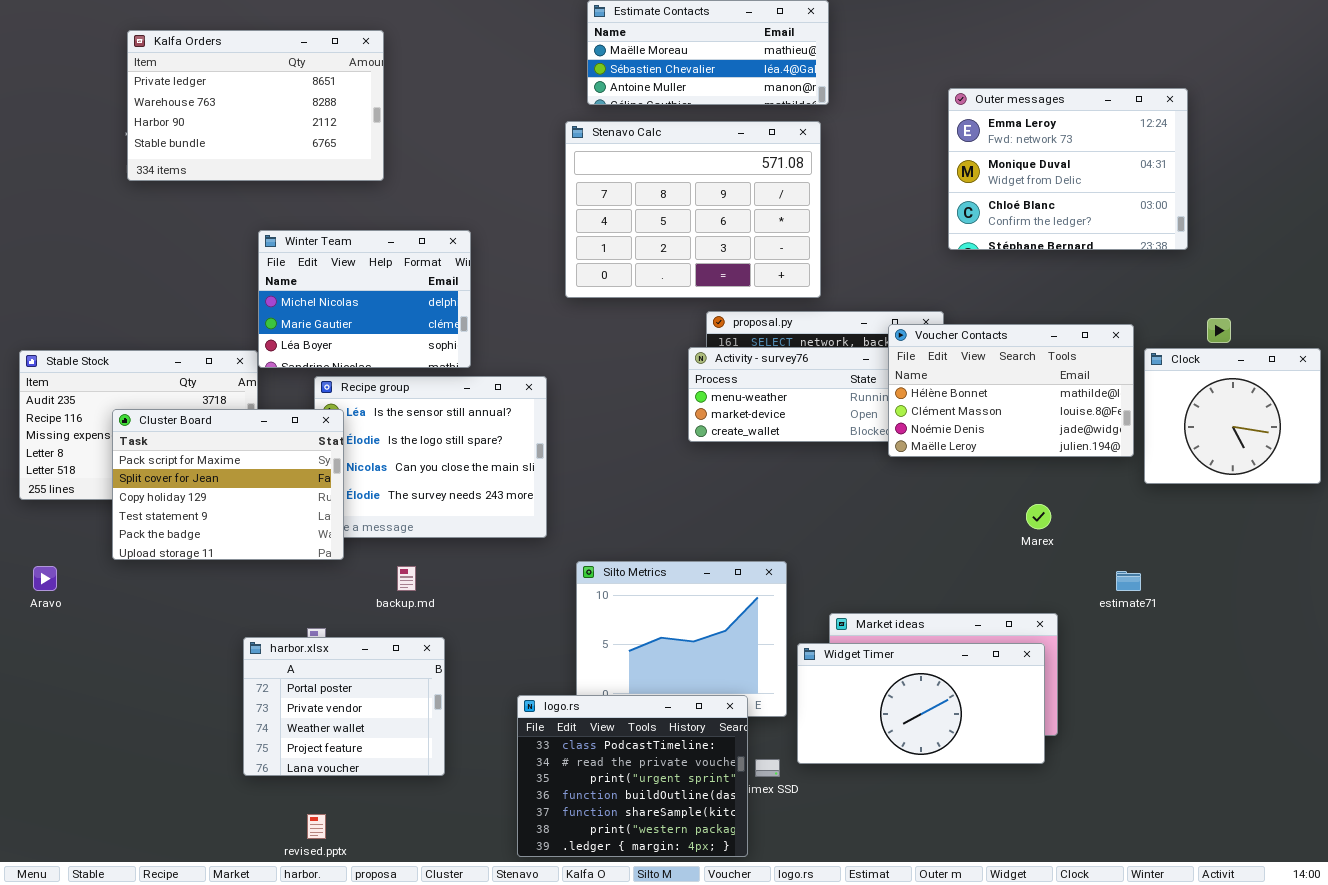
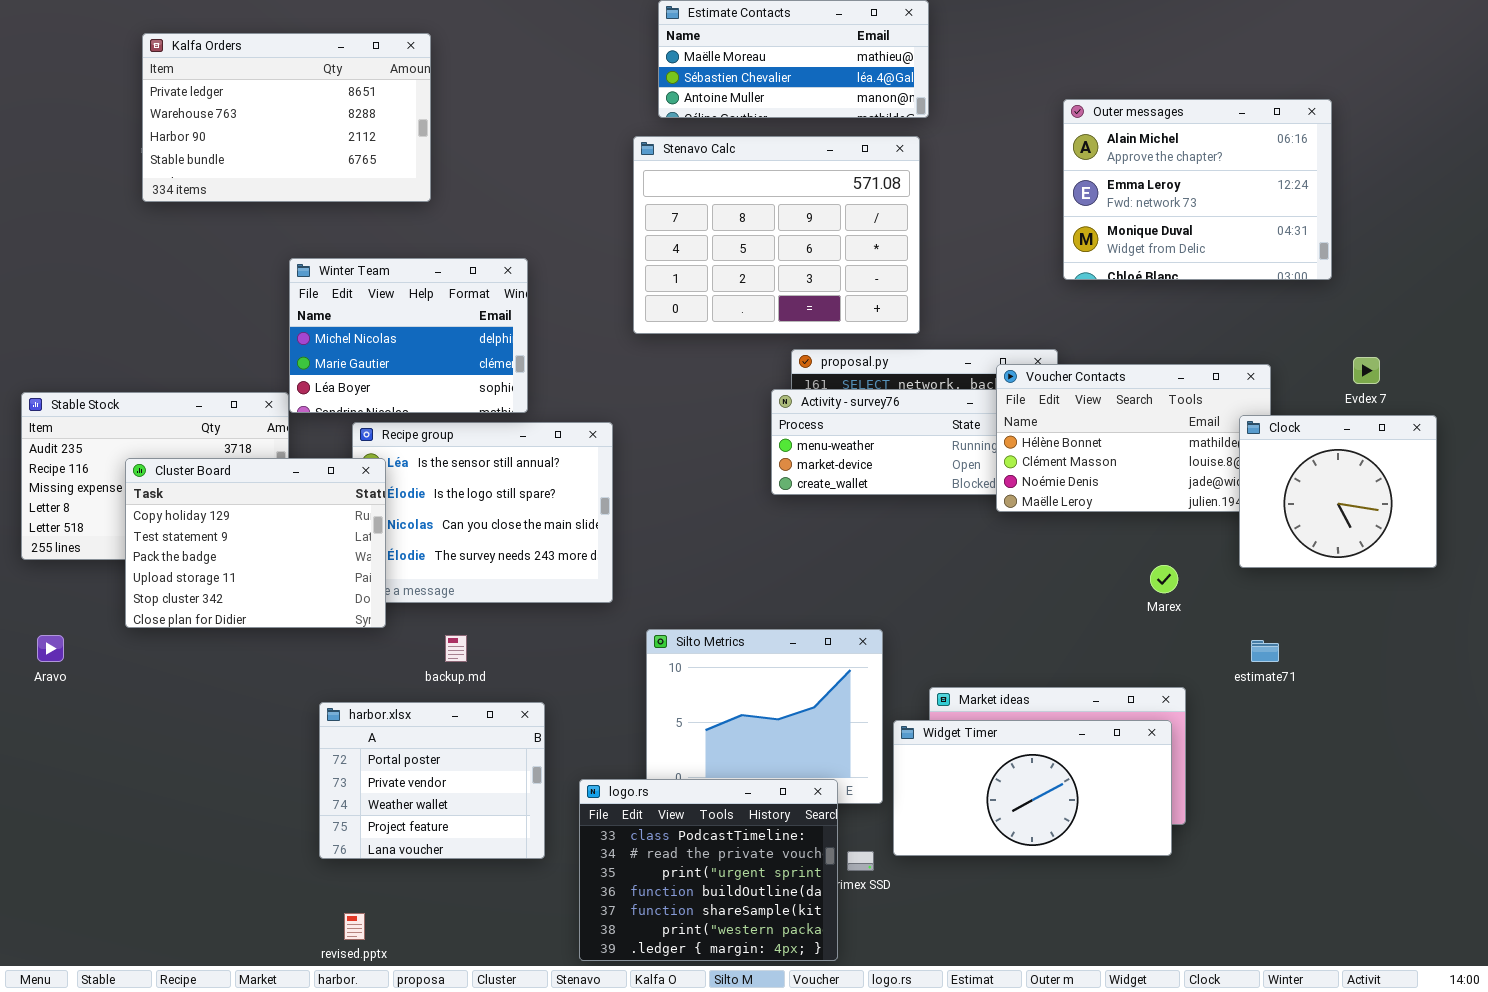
Outer messages: [948,88,1188,250] -> [1063,99,1332,280], scrolled up 1 row
Clock: [1144,348,1321,484] -> [1239,415,1437,568], moved
Cluster Board: [112,409,344,560] -> [125,458,386,628], scrolled down 2 rows
harbor.xlsx: [243,637,445,776] -> [319,702,545,859], moved

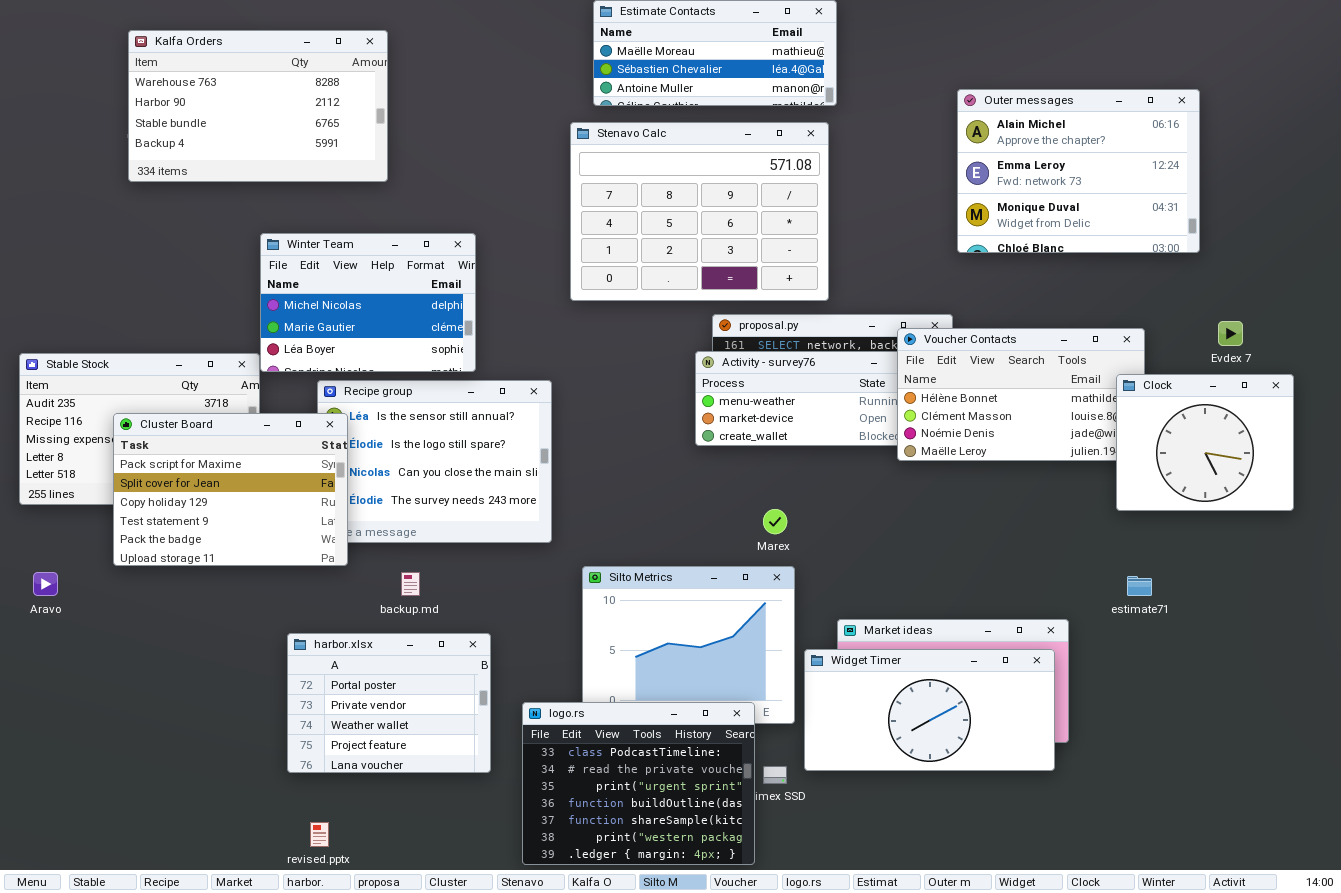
Kalfa Orders: [142,33,431,202] -> [128,30,388,182], scrolled down 1 row
Cluster Board: [125,458,386,628] -> [113,413,348,566], scrolled up 2 rows
Marex: [1150,565,1178,593] -> [763,509,787,534], moved

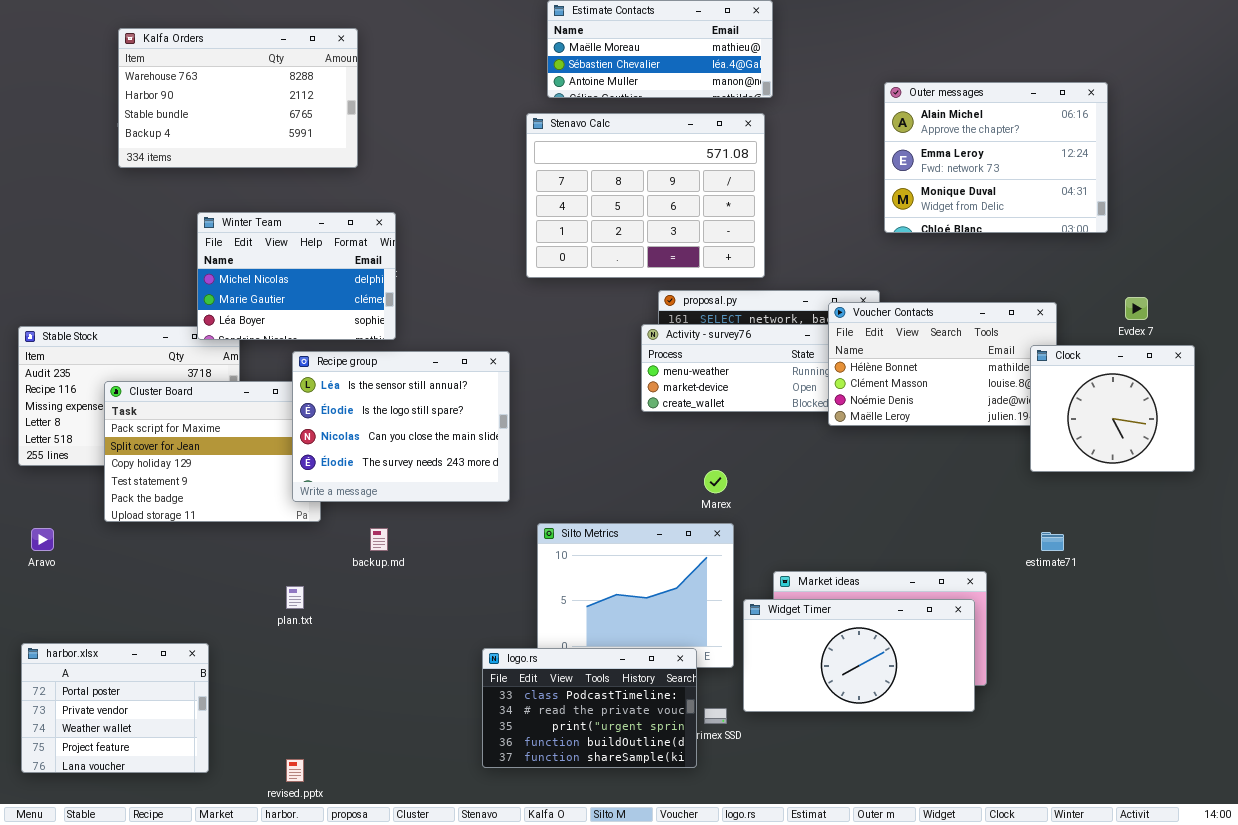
Winter Team: [260,233,476,372] -> [197,212,396,340], moved
Recipe group: [317,380,552,543] -> [292,351,510,502], raised
harbor.xlsx: [287,633,491,773] -> [21,643,209,773], moved
logo.rs: [522,702,755,865] -> [482,648,697,768], resized

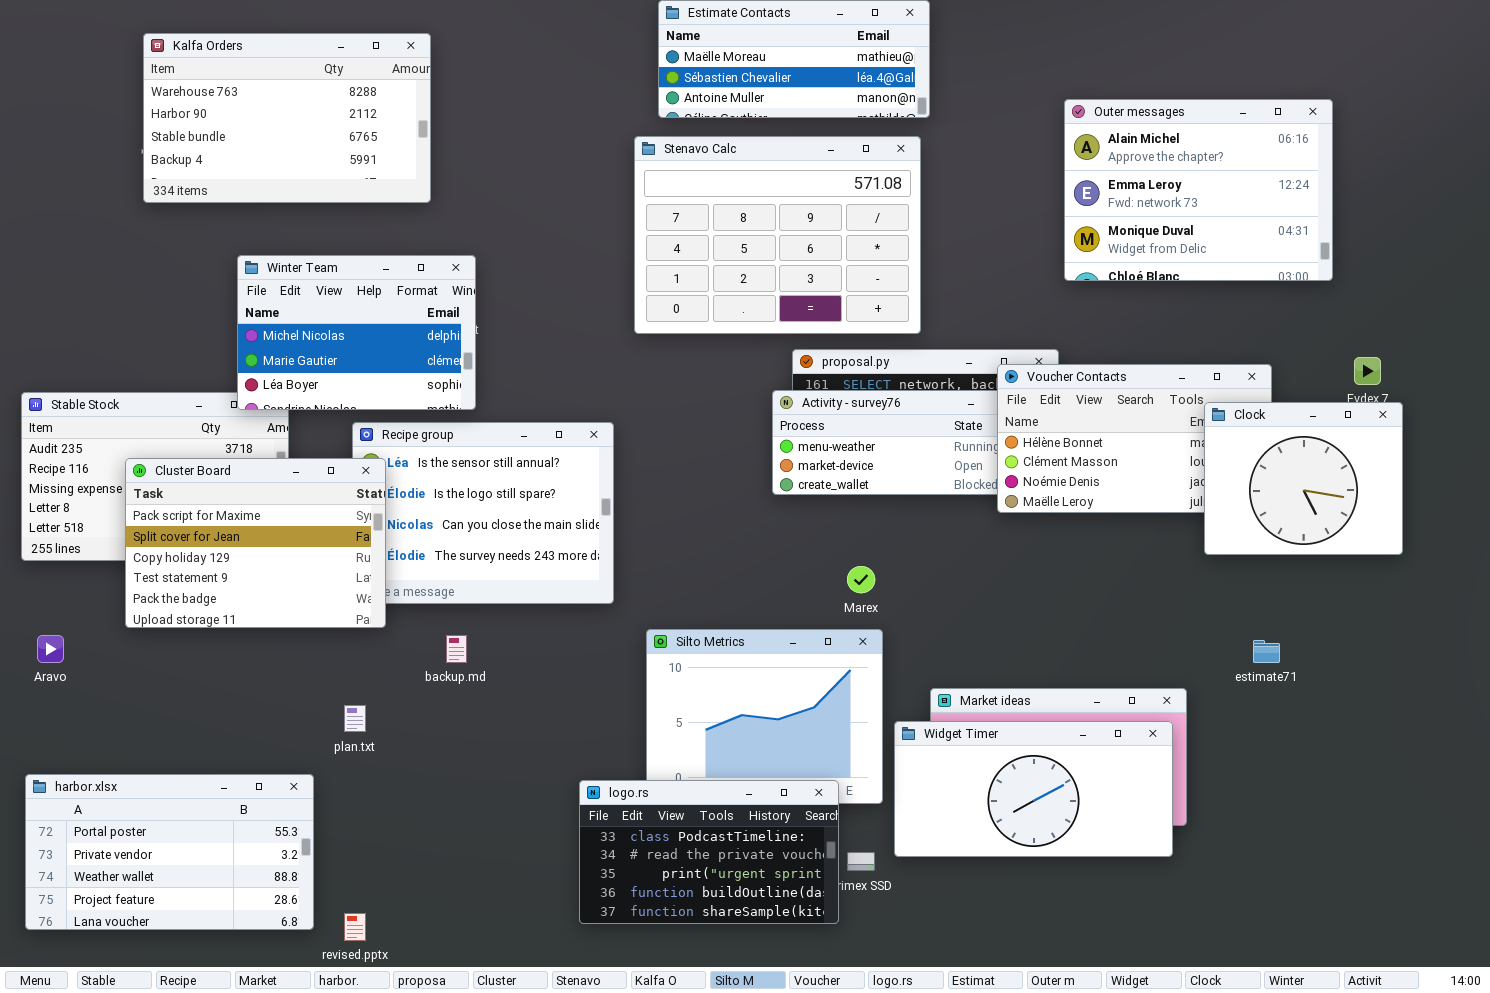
Clock: [1030,345,1195,472] -> [1204,402,1403,555], moved
Cluster Board: [104,381,321,522] -> [125,458,386,628], raised
harbor.xlsx: [21,643,209,773] -> [25,774,314,930], resized

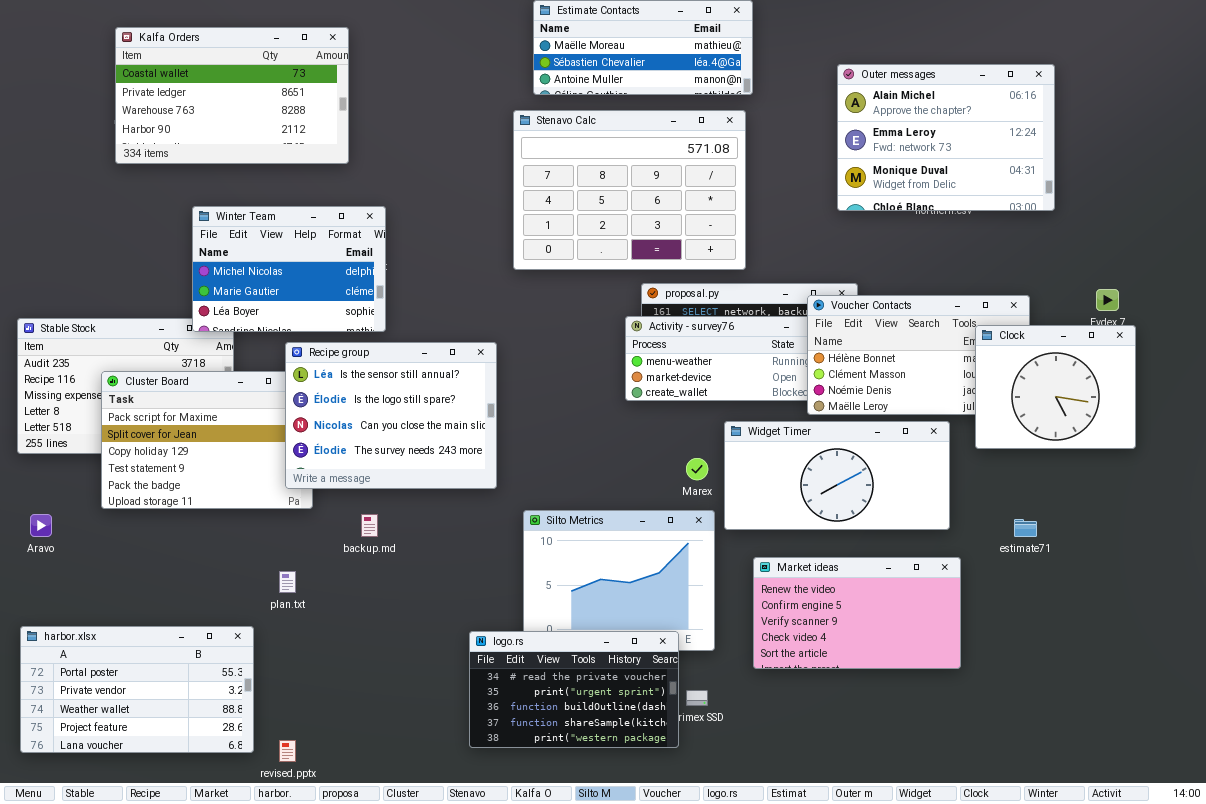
Kalfa Orders: [143,33,431,203] -> [115,27,349,164], scrolled up 2 rows
Outer messages: [1064,99,1333,281] -> [837,64,1055,211], moved
Recipe group: [352,422,614,604] -> [285,342,497,489], raised
Widget Timer: [894,721,1173,857] -> [724,421,950,530], moved
logo.rs: [579,780,839,924] -> [469,631,679,748], scrolled down 1 row

